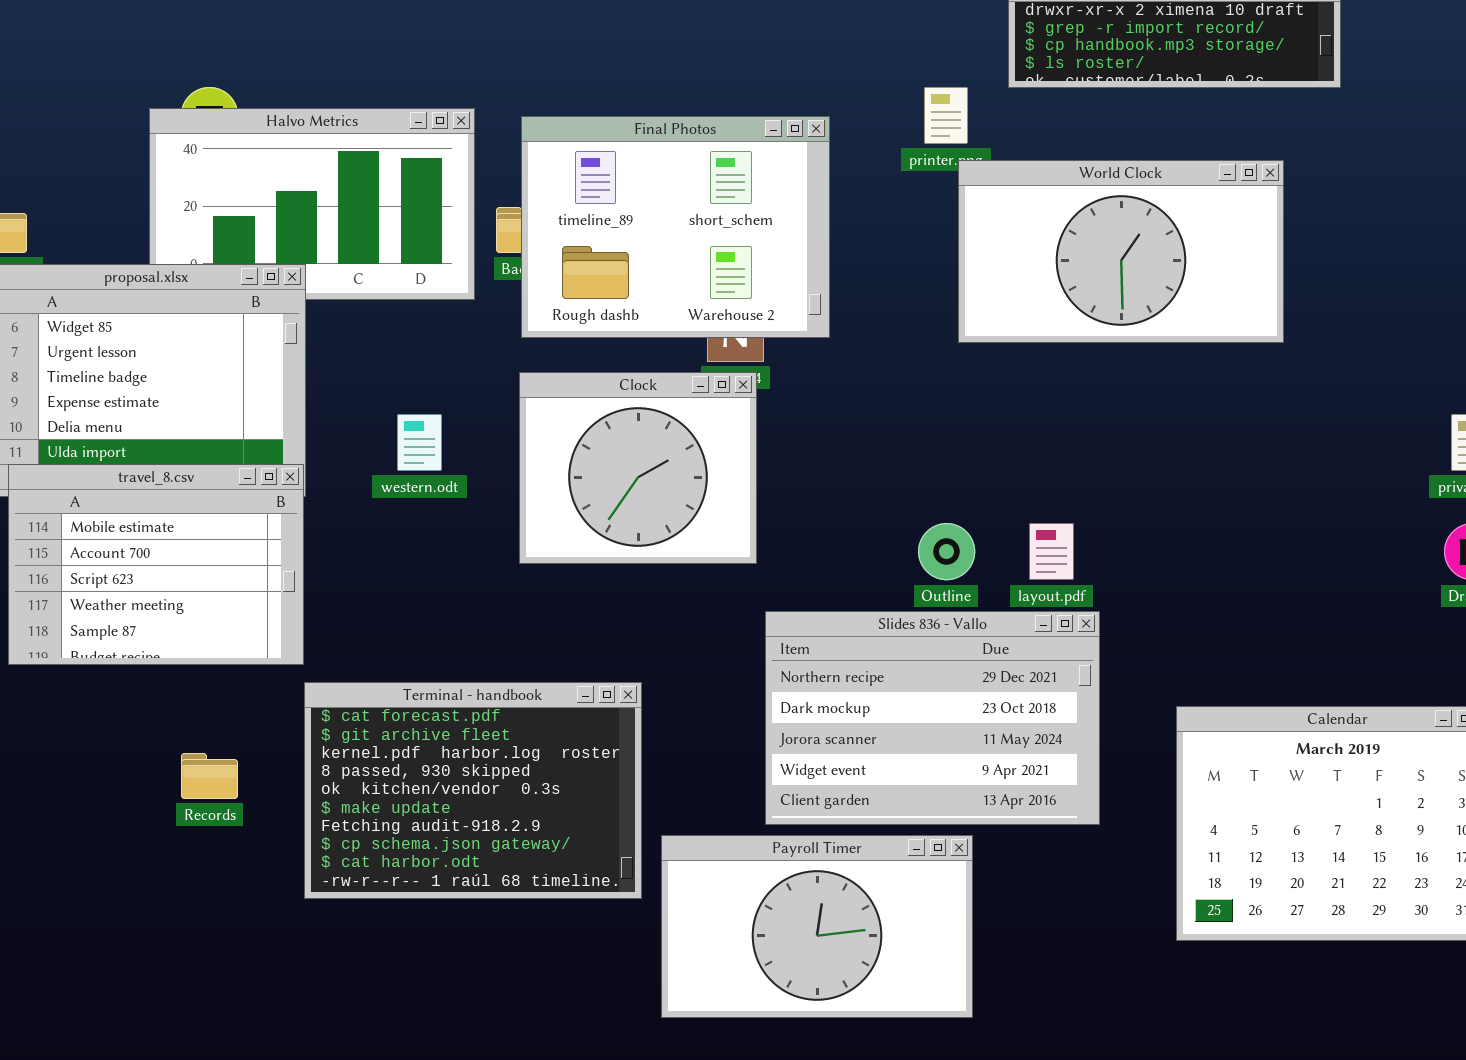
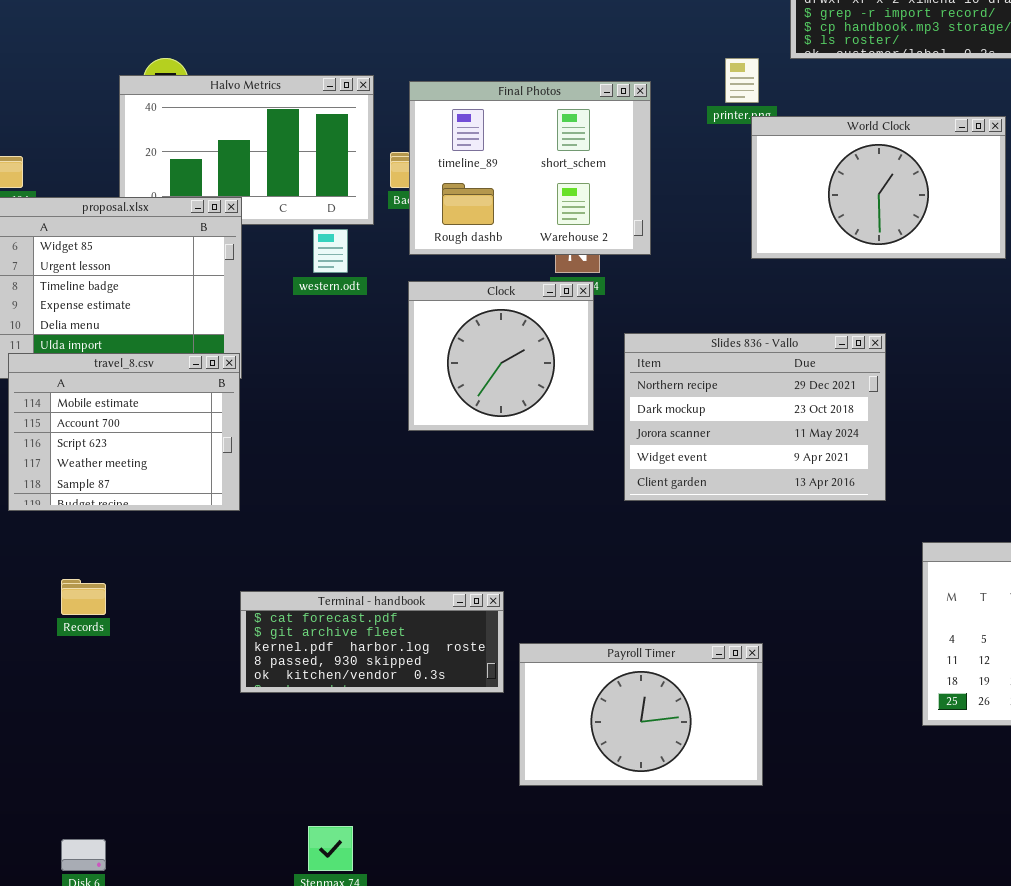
western.odt: [397,414,442,471] -> [313,229,348,273], moved
Slides 836 - Vallo: [765,611,1100,825] -> [624,333,886,501], moved
Terminal - handbook: [304,682,642,899] -> [240,591,504,693], resized
Records: [181,753,238,799] -> [61,579,106,615], moved

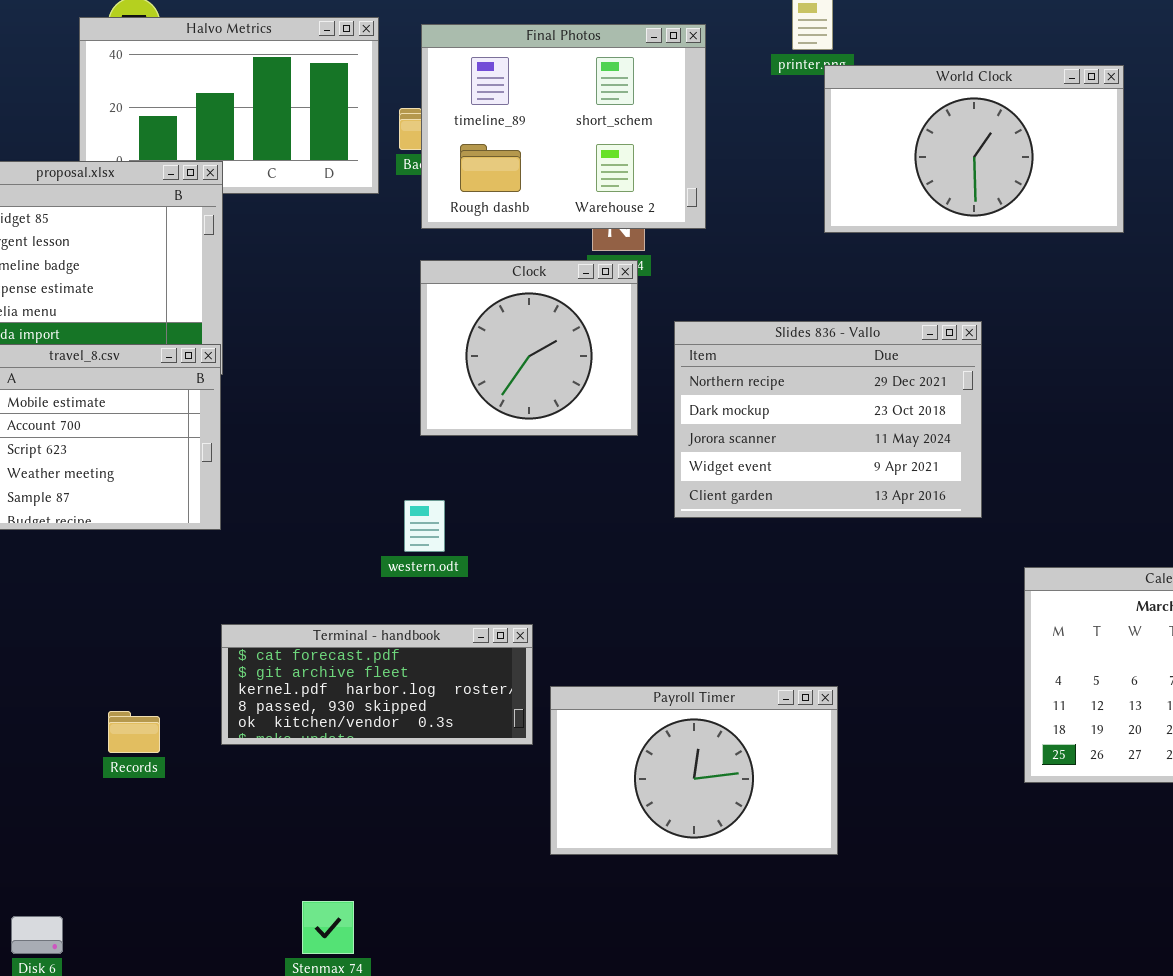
western.odt: [313,229,348,273] -> [404,500,445,552], moved
Records: [61,579,106,615] -> [108,711,160,753], moved

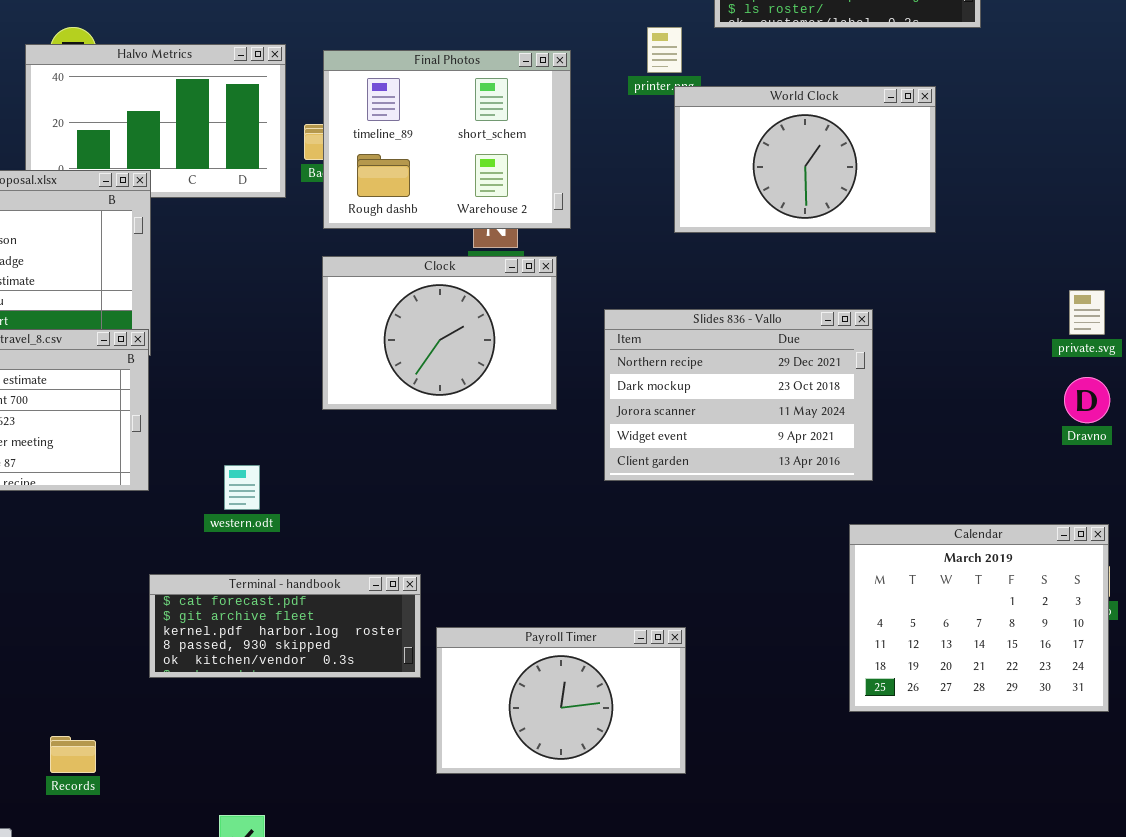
Clock: [420,260,638,436] -> [322,256,557,410], resized
Slides 836 - Vallo: [674,321,982,518] -> [604,309,873,481], moved
western.odt: [404,500,445,552] -> [224,465,260,510], moved
Records: [108,711,160,753] -> [50,736,96,773], moved

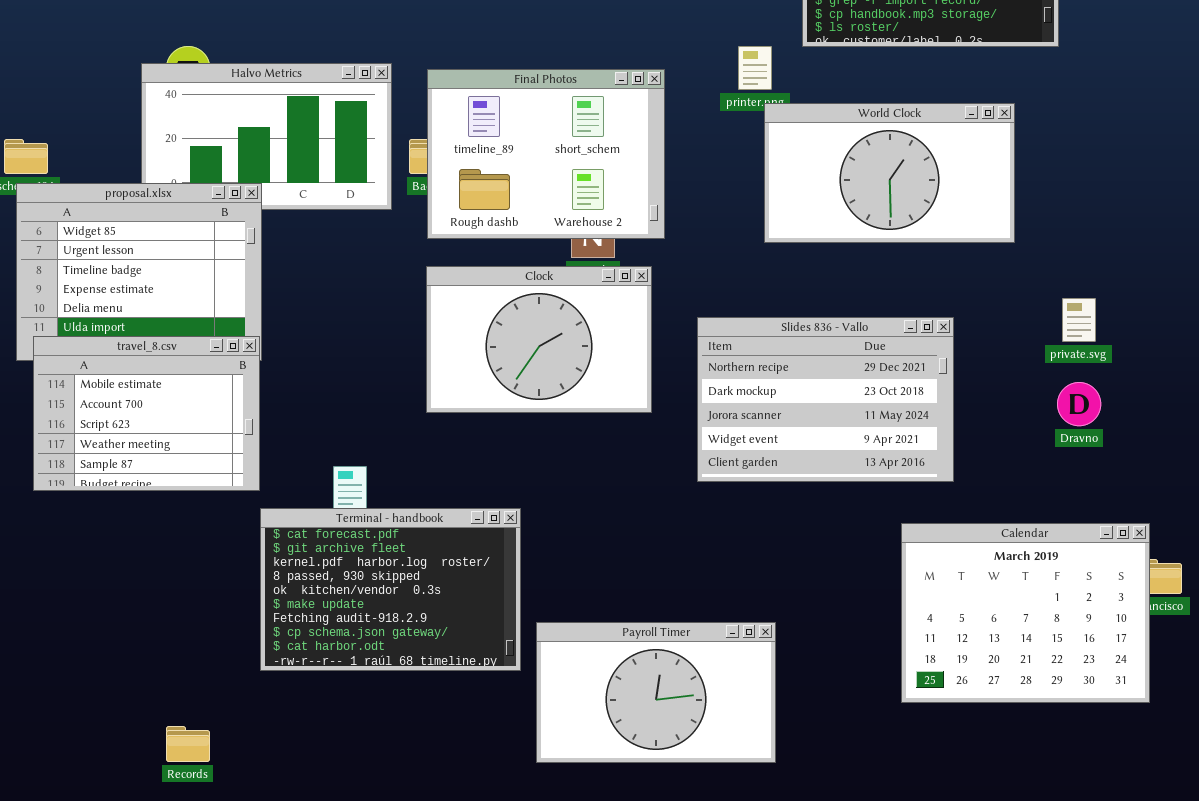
private.svg: [1069,290,1105,335] -> [1062,298,1096,342], moved
Dravno: [1064,377,1110,423] -> [1057,382,1101,426], moved
Calendar: [849,524,1109,712] -> [901,523,1150,703], moved
Terminal - handbook: [149,574,421,678] -> [260,508,521,671], resized

